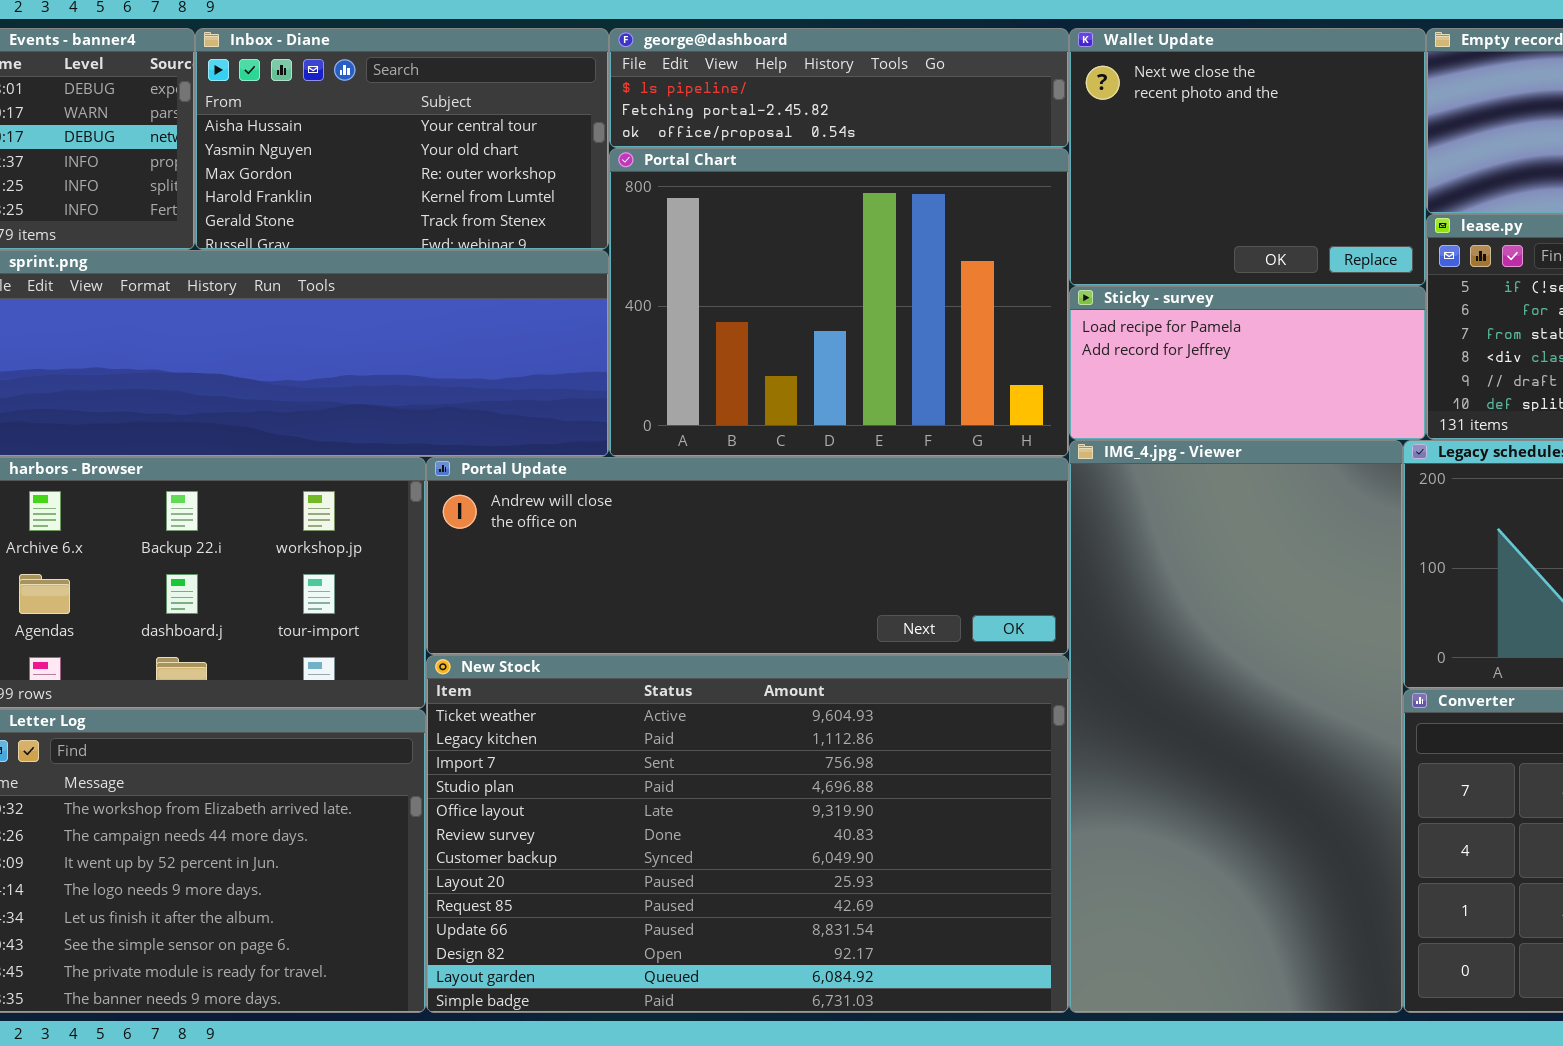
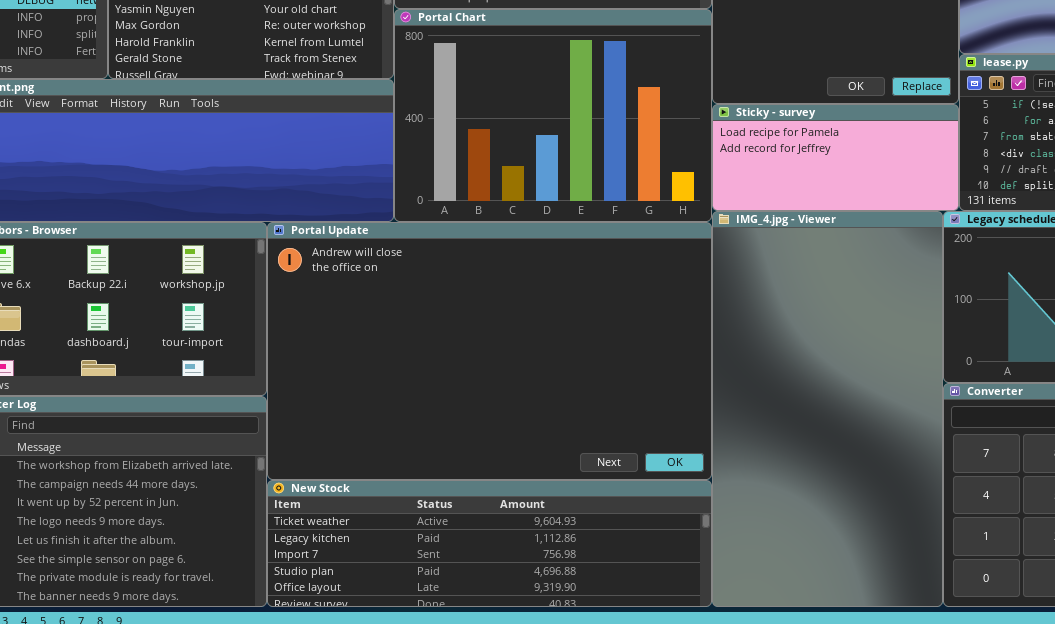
Portal Update: [426,457,1069,655] -> [267,222,712,480], resized
New Stock: [426,655,1069,1013] -> [267,480,712,607], resized

